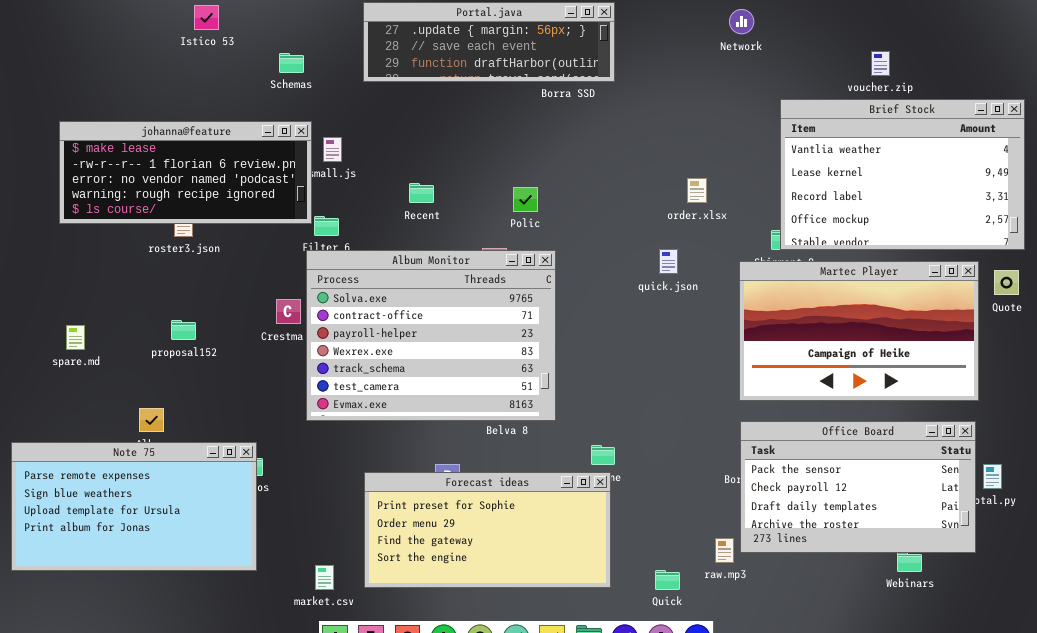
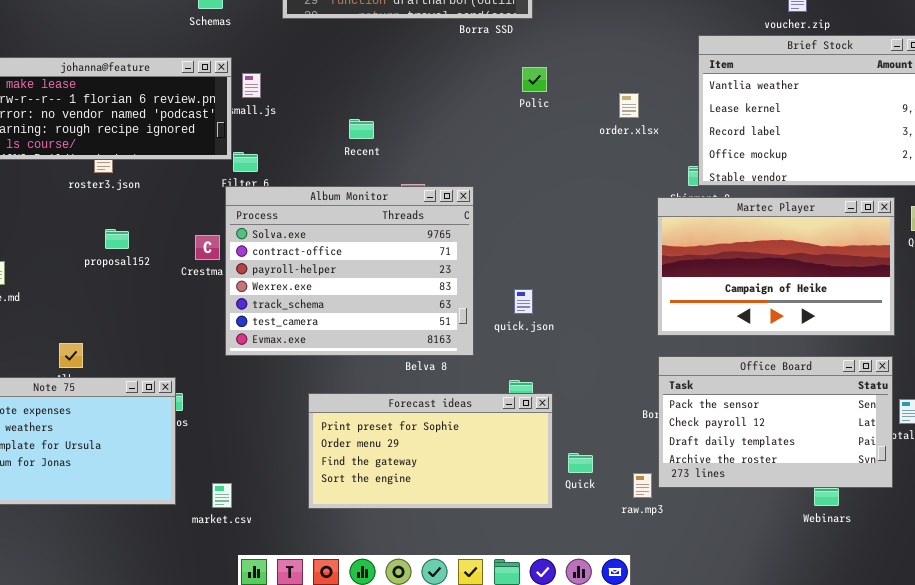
order.xlsx: [687,178,707,203] -> [619,93,639,118], moved
Recent: [409,183,434,203] -> [349,119,374,139], moved
Polic: [513,187,538,212] -> [522,67,547,92], moved
quick.json: [659,249,678,274] -> [514,289,533,314], moved
proposal152: [171,320,196,340] -> [105,229,129,249], moved
Forecast ideas: [364,472,611,588] -> [308,393,553,509], moved
market.csv: [315,565,334,590] -> [212,483,232,508], moved
Quick: [655,570,680,590] -> [568,453,593,473], moved

